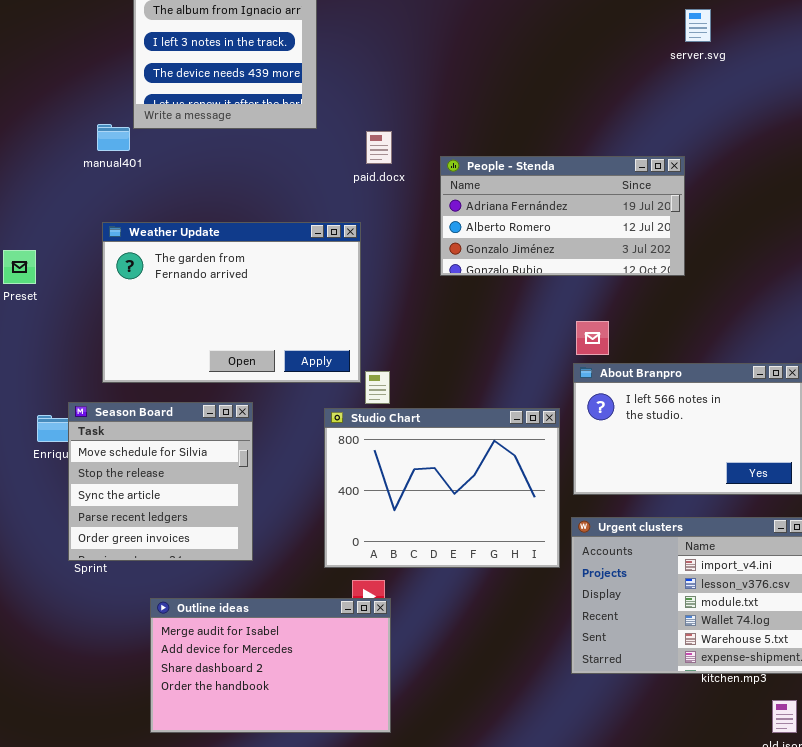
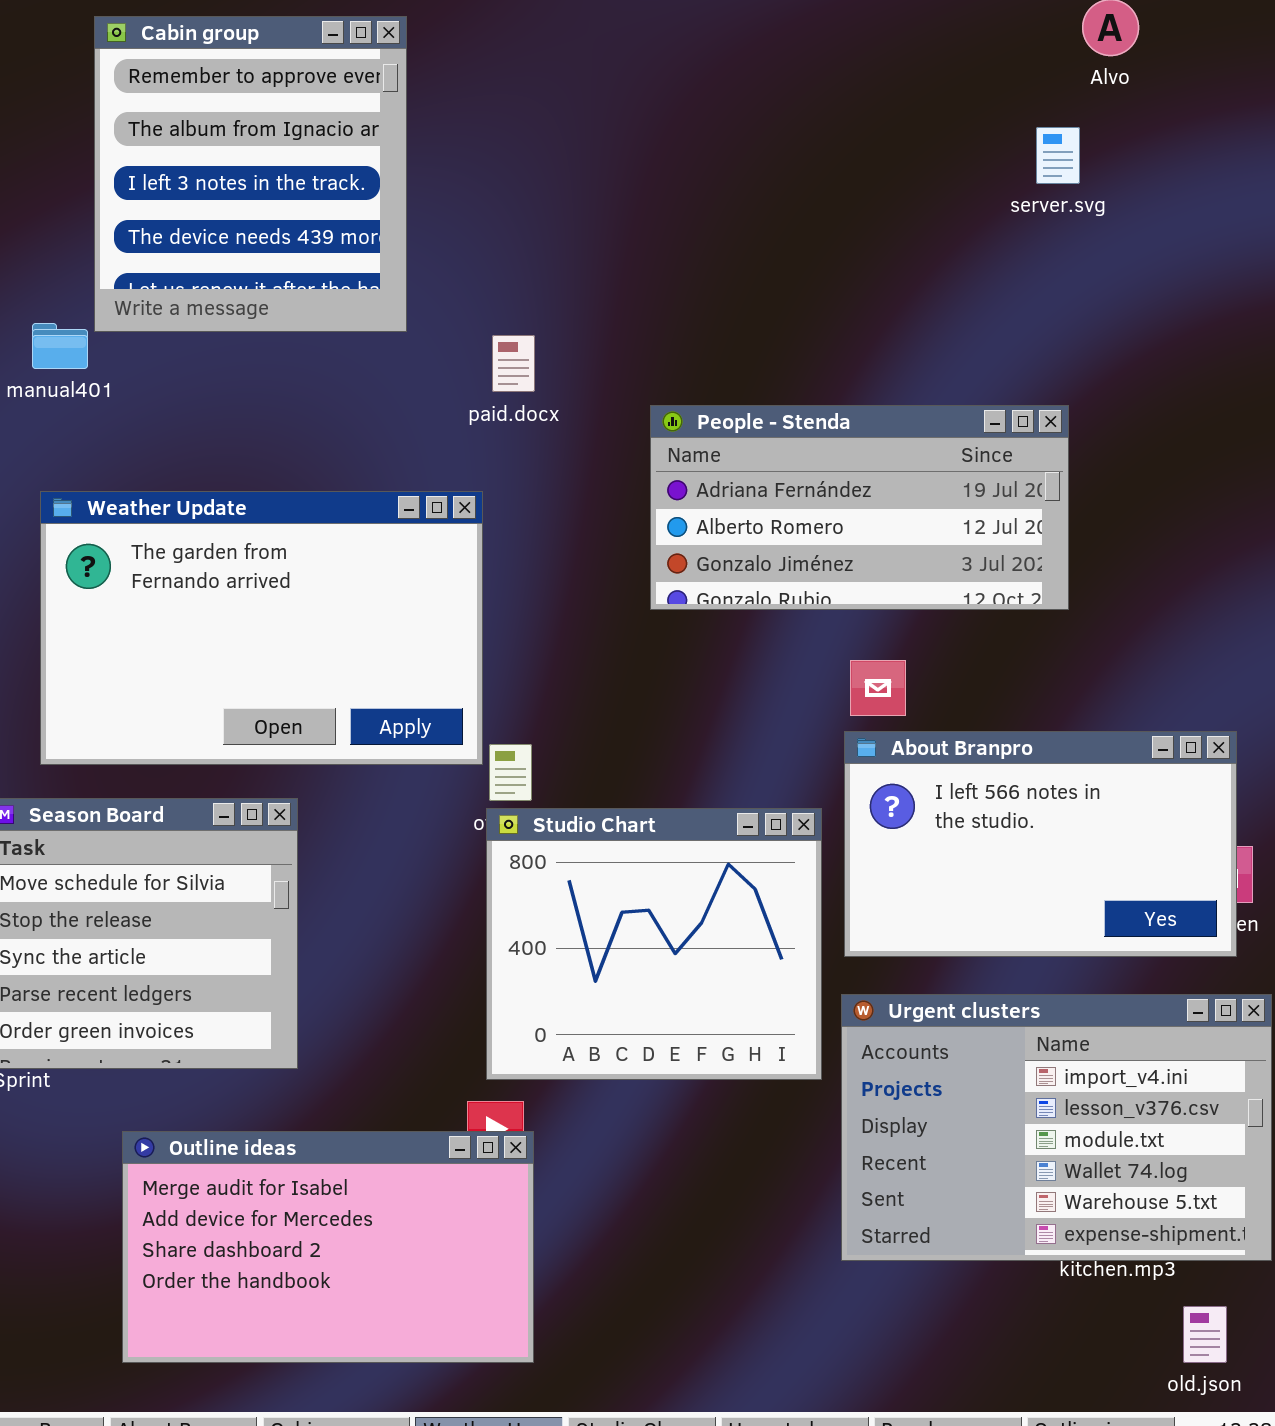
People - Stenda: [440,156,685,276] -> [650,405,1069,610], moved
Studio Chart: [324,408,560,568] -> [486,808,822,1080], resized

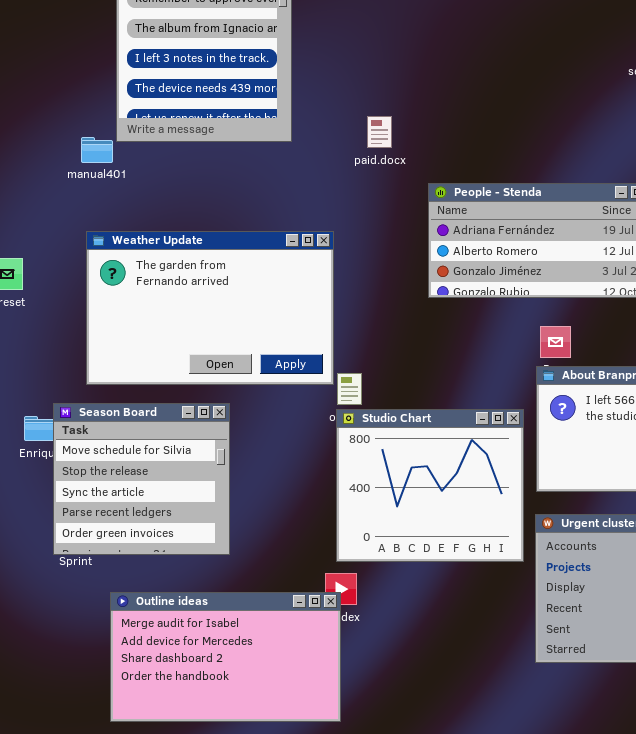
paid.docx: [492,335,535,392] -> [367,116,392,148], moved
Outline ideas: [122,1131,534,1363] -> [110,592,341,722], moved

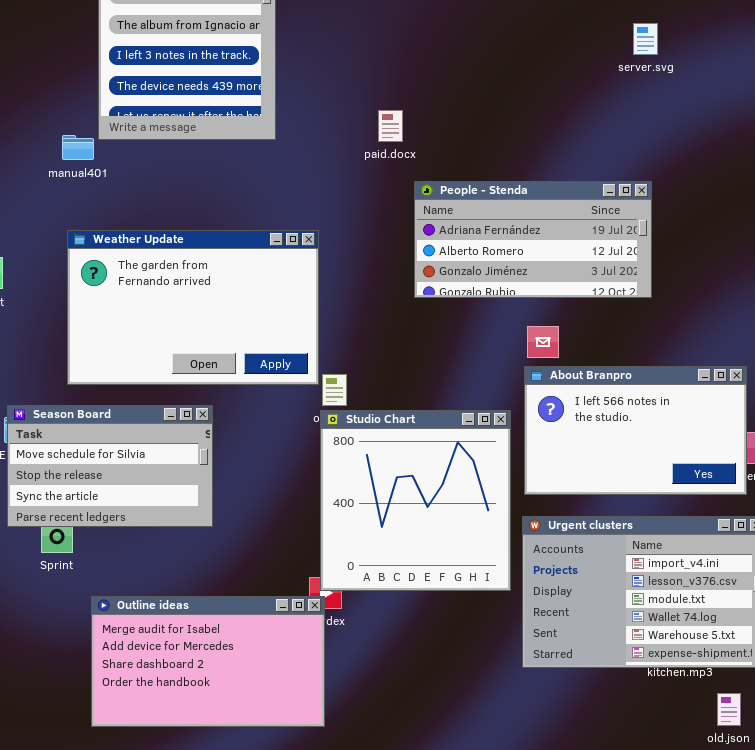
paid.docx: [367,116,392,148] -> [378,110,403,142], moved
Season Board: [53,403,230,555] -> [7,405,213,527], resized
Studio Chart: [336,409,524,562] -> [320,410,511,591], resized

